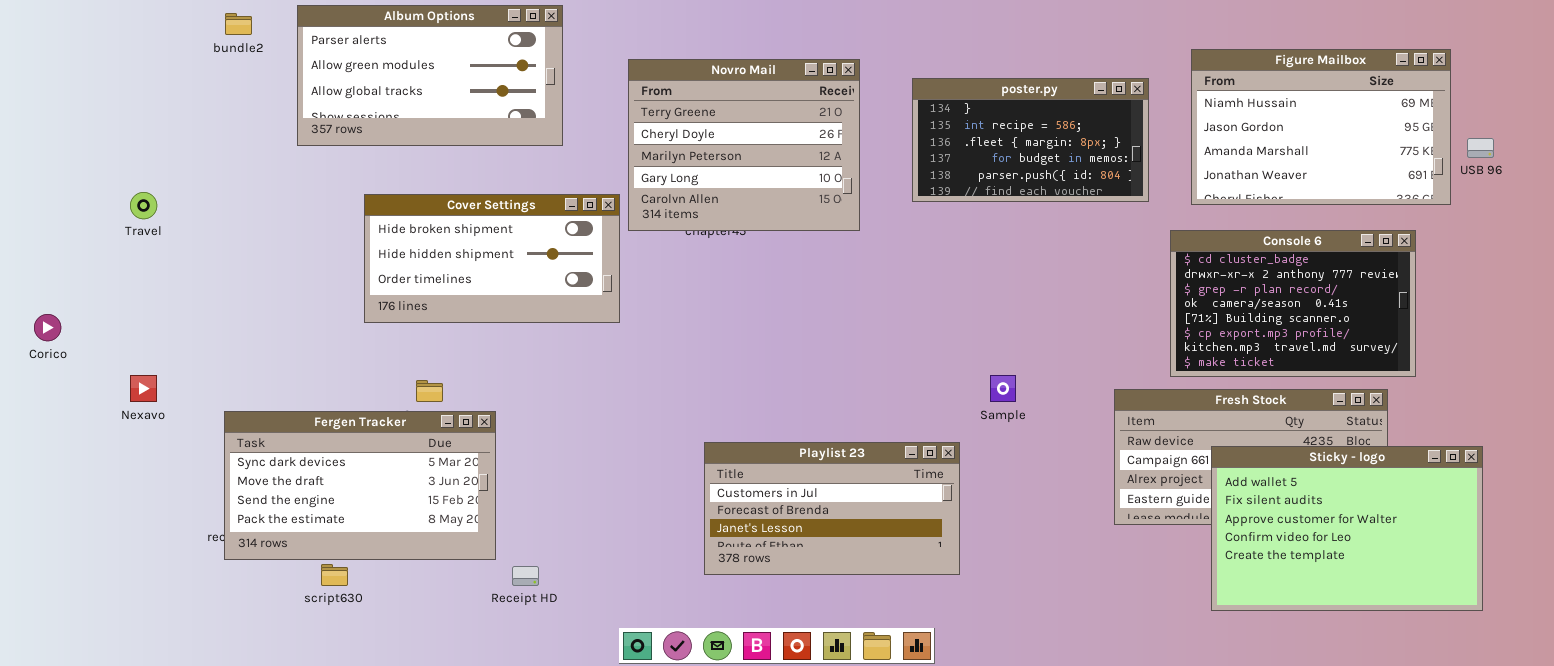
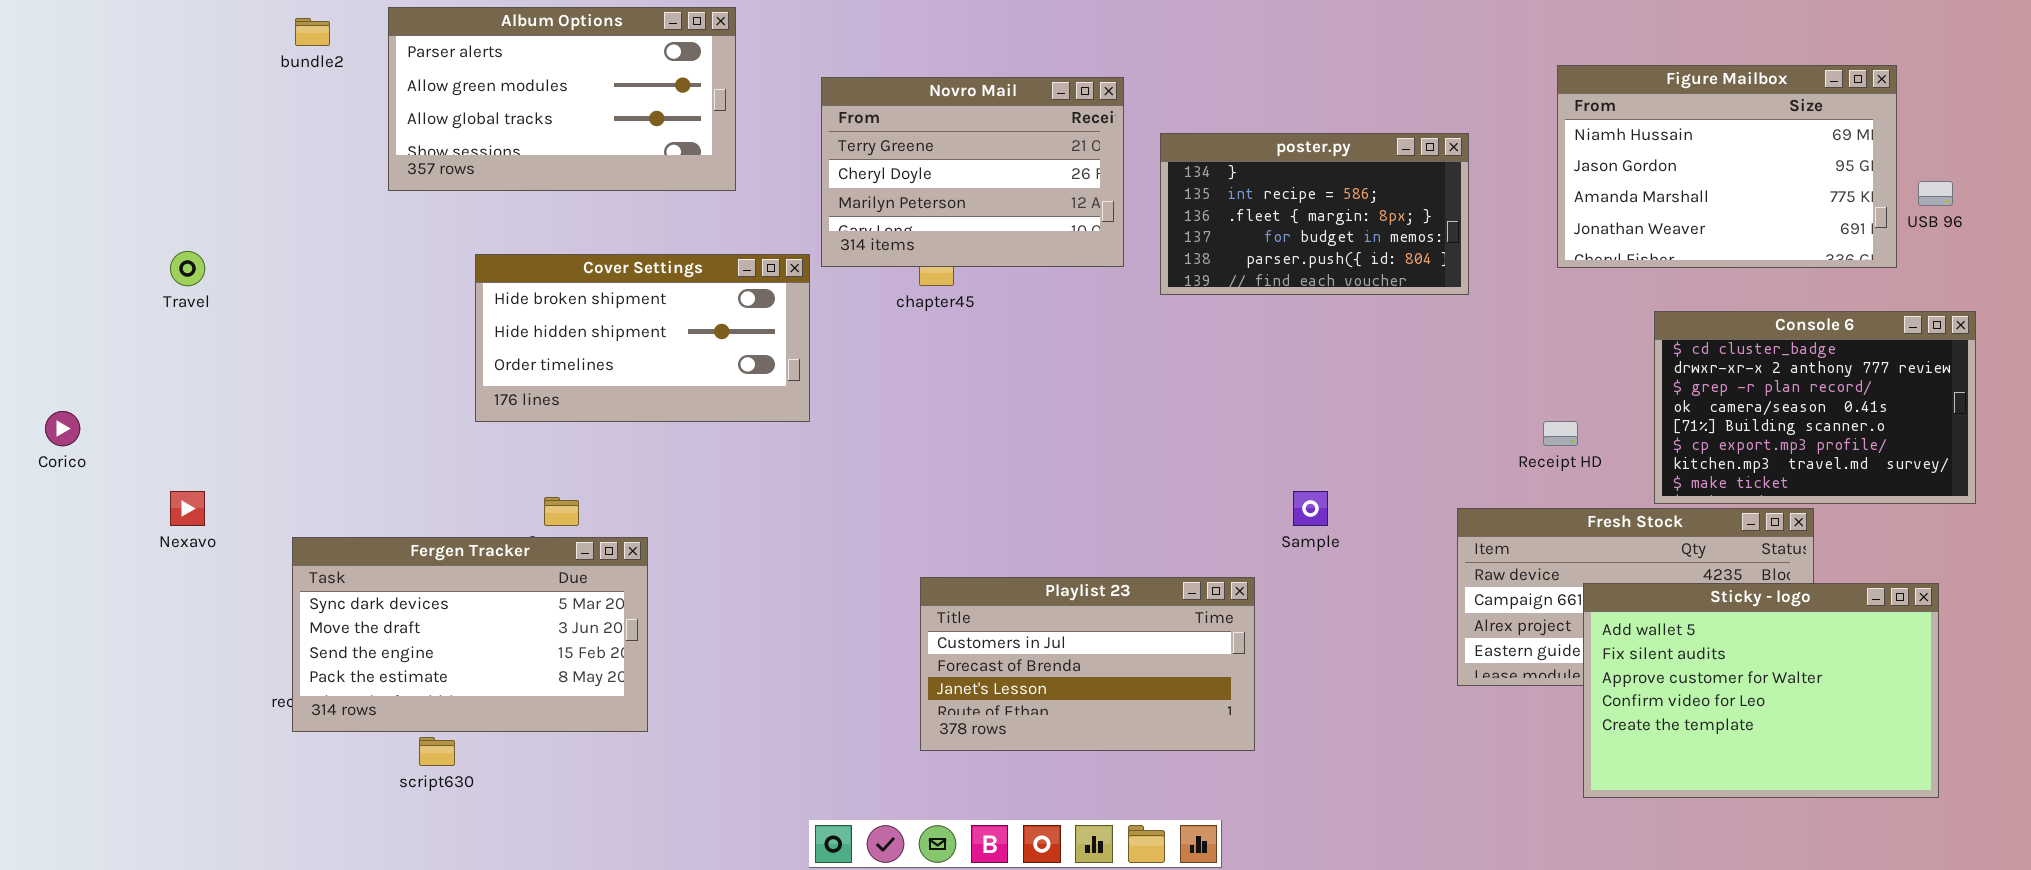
Novro Mail: [628,59,860,231] -> [821,77,1124,267], resized
poster.py: [912,78,1149,202] -> [1160,133,1469,295], moved
Console 6: [1170,230,1416,377] -> [1654,311,1976,504], moved
Receipt HD: [512,566,539,586] -> [1543,421,1578,446], moved

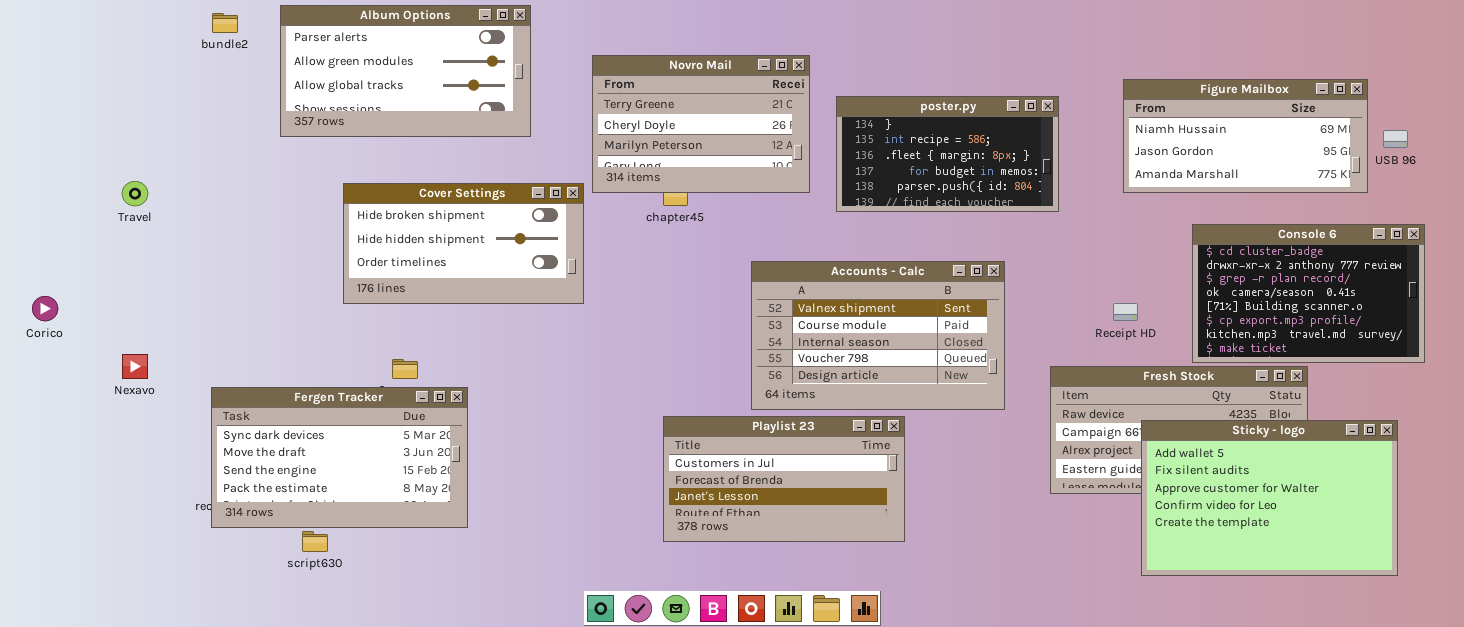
Figure Mailbox: [1557,65,1897,268] -> [1123,79,1368,193], resized
Accounts - Calc: none -> [751,261,1005,410], opened

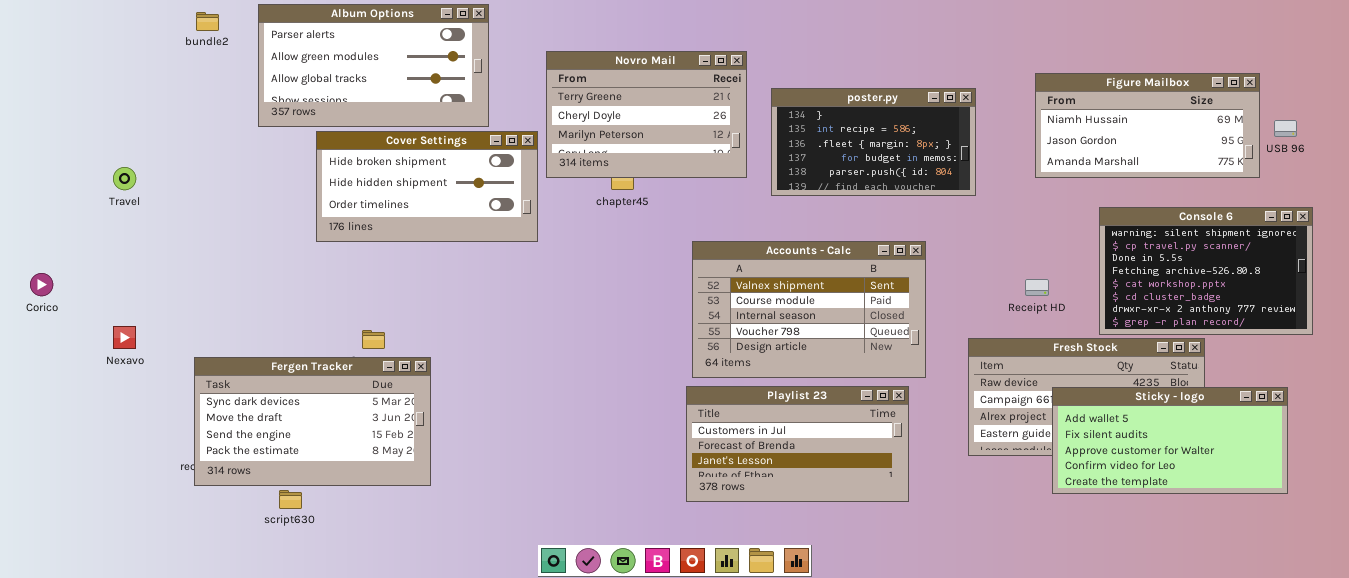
Cover Settings: [343,183,584,304] -> [316,131,538,242], moved
Console 6: [1192,224,1425,363] -> [1099,207,1313,335], scrolled up 5 rows
Playlist 23: [663,416,905,542] -> [686,386,909,502], moved
Sticky - logo: [1141,420,1398,576] -> [1052,387,1288,494], resized

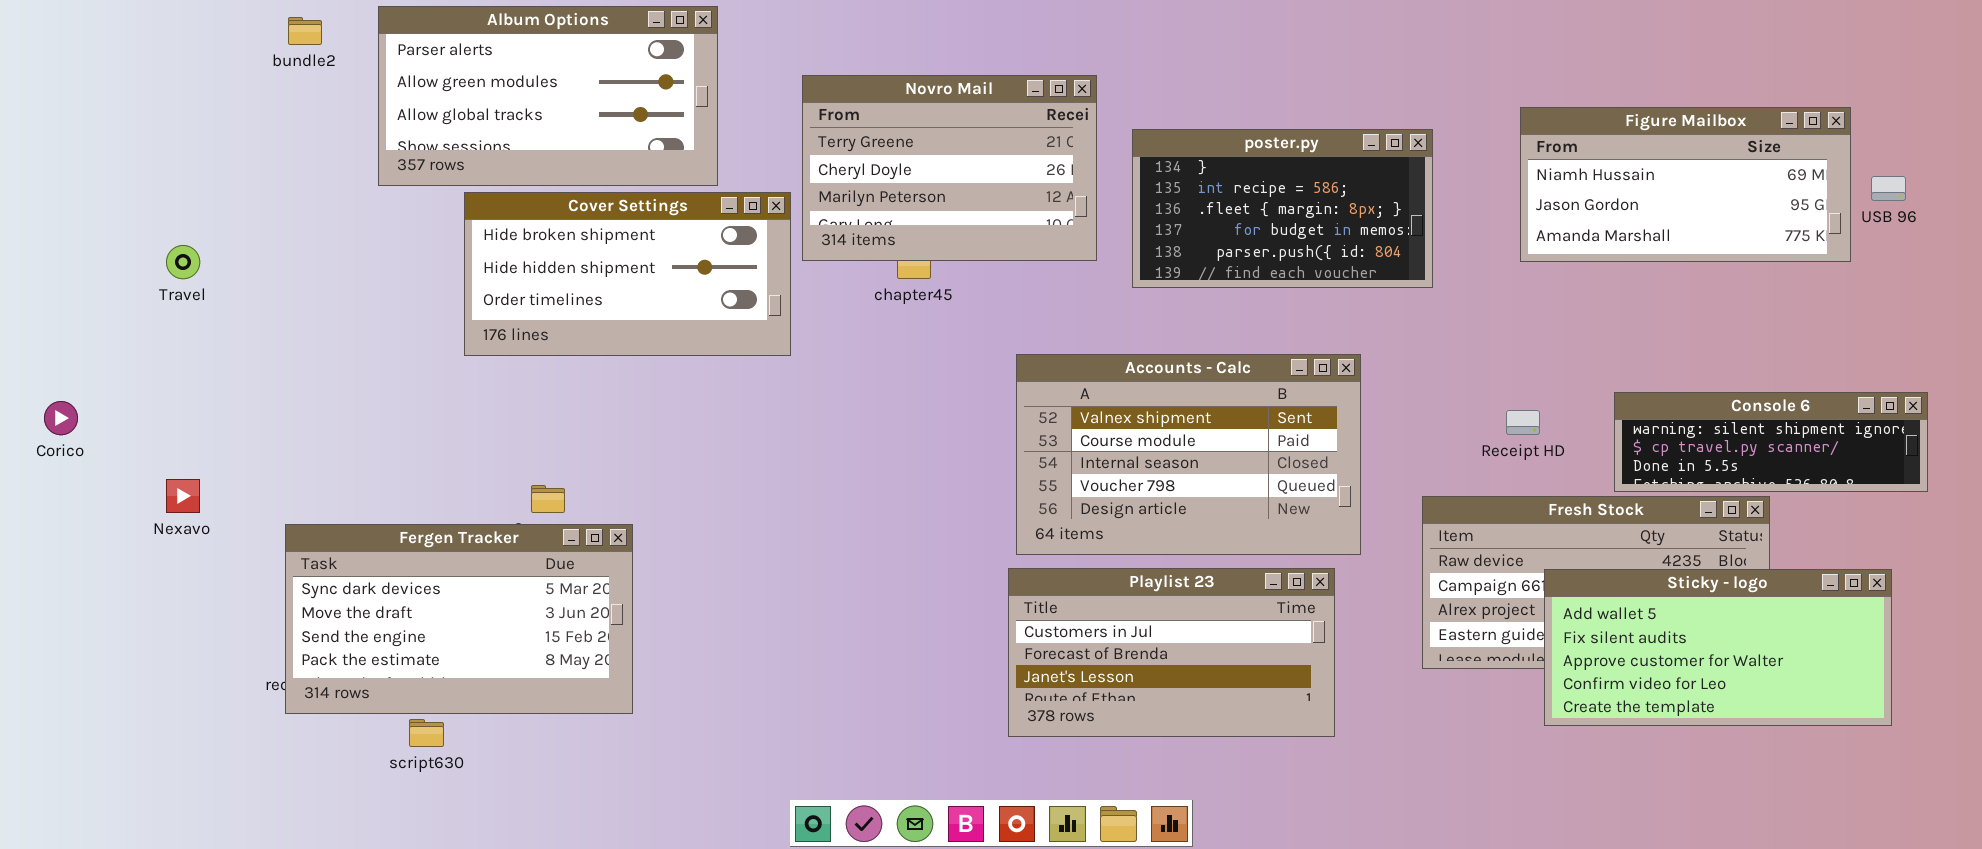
Console 6: [1099,207,1313,335] -> [1614,392,1928,492], resized

